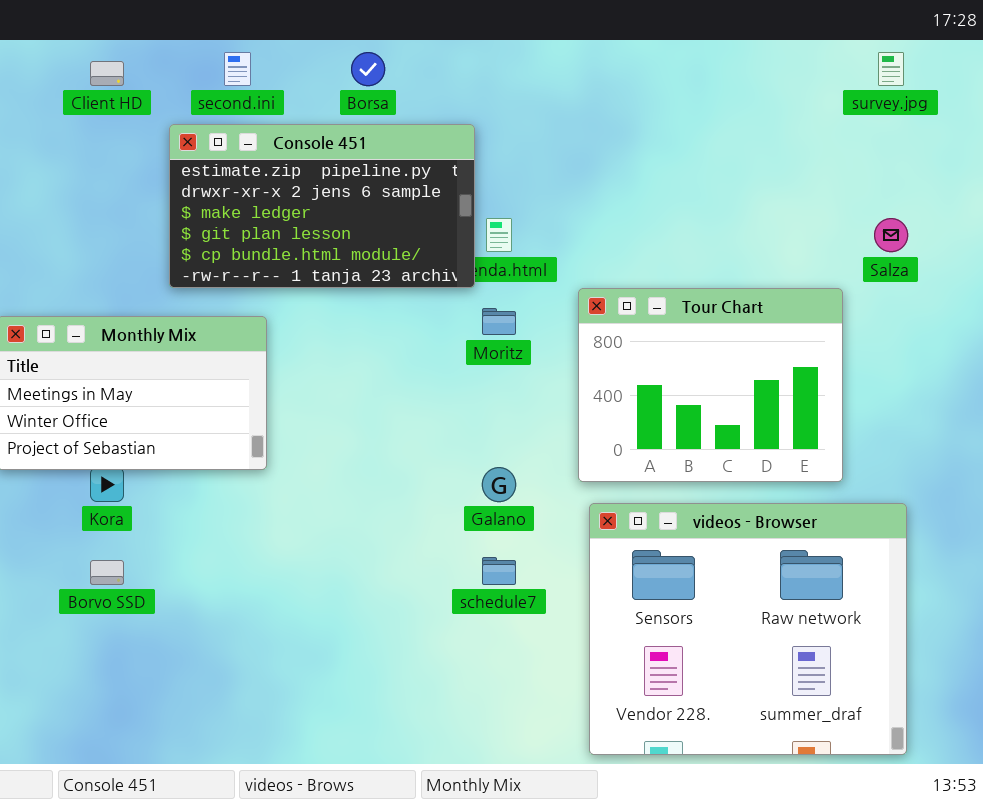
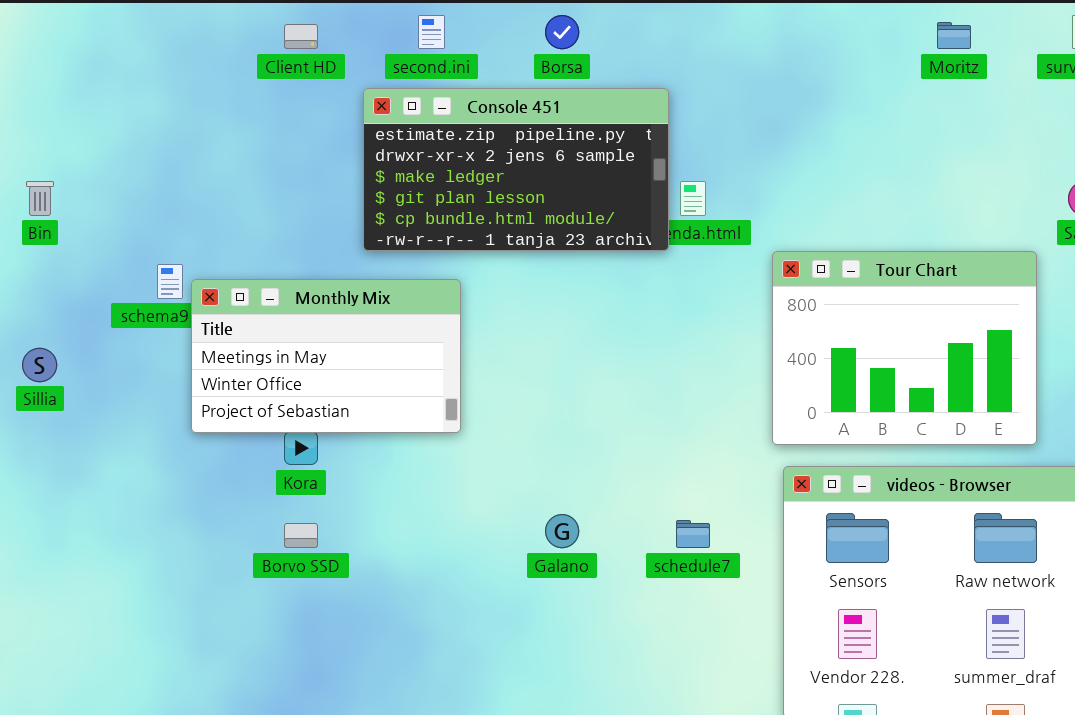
Moritz: [482,308,516,335] -> [937,22,971,49], moved
Galano: [482,467,516,502] -> [545,514,579,548], moved

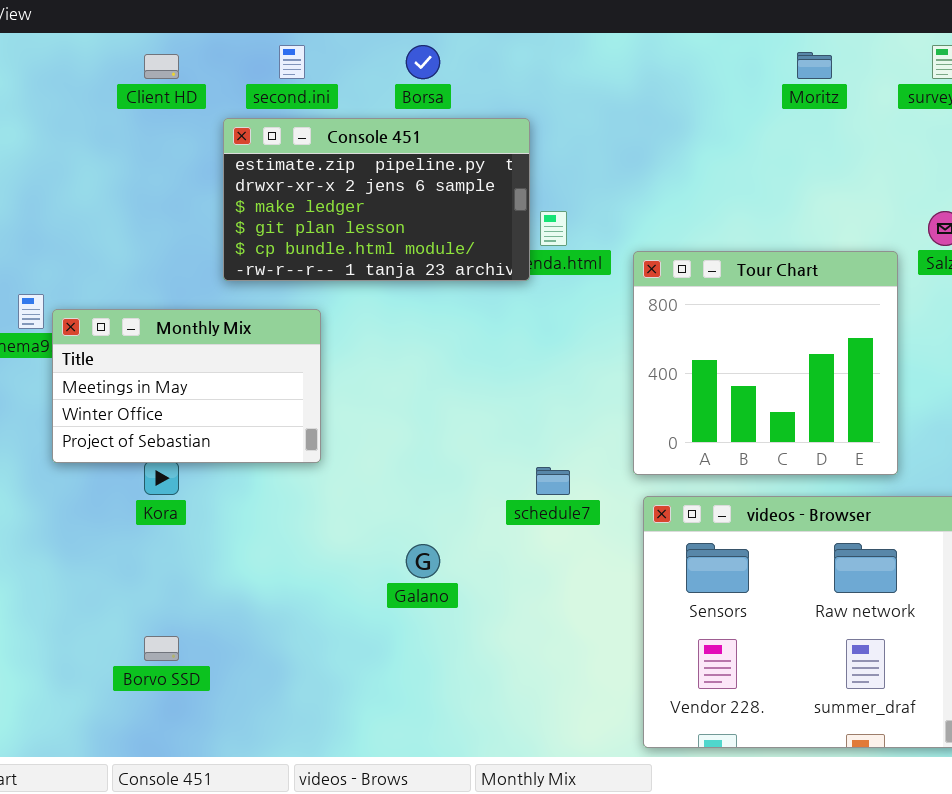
Tour Chart: [772,251,1037,445] -> [633,251,898,475], resized
schedule7: [676,520,710,548] -> [536,467,570,495], moved
Borvo SSD: [284,523,318,548] -> [144,636,179,661], moved

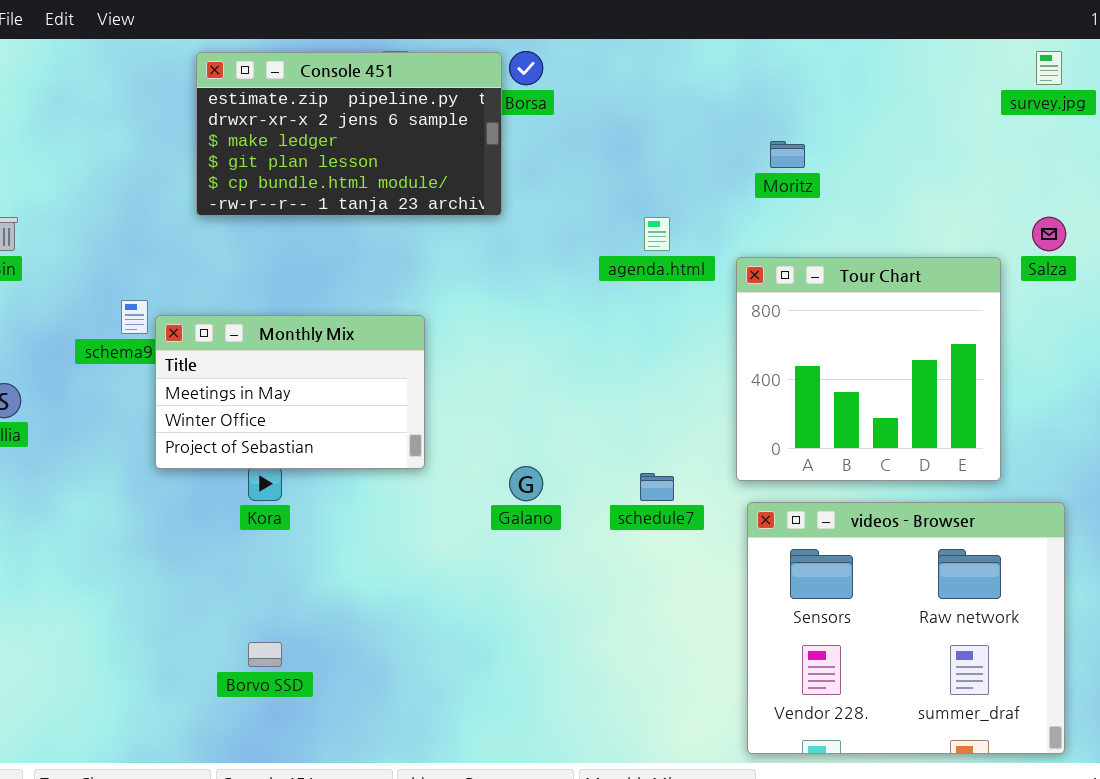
Moritz: [797,52,832,79] -> [770,141,805,168], moved
Console 451: [223,118,530,281] -> [196,52,502,216], moved
Galano: [406,544,440,578] -> [509,466,543,501], moved

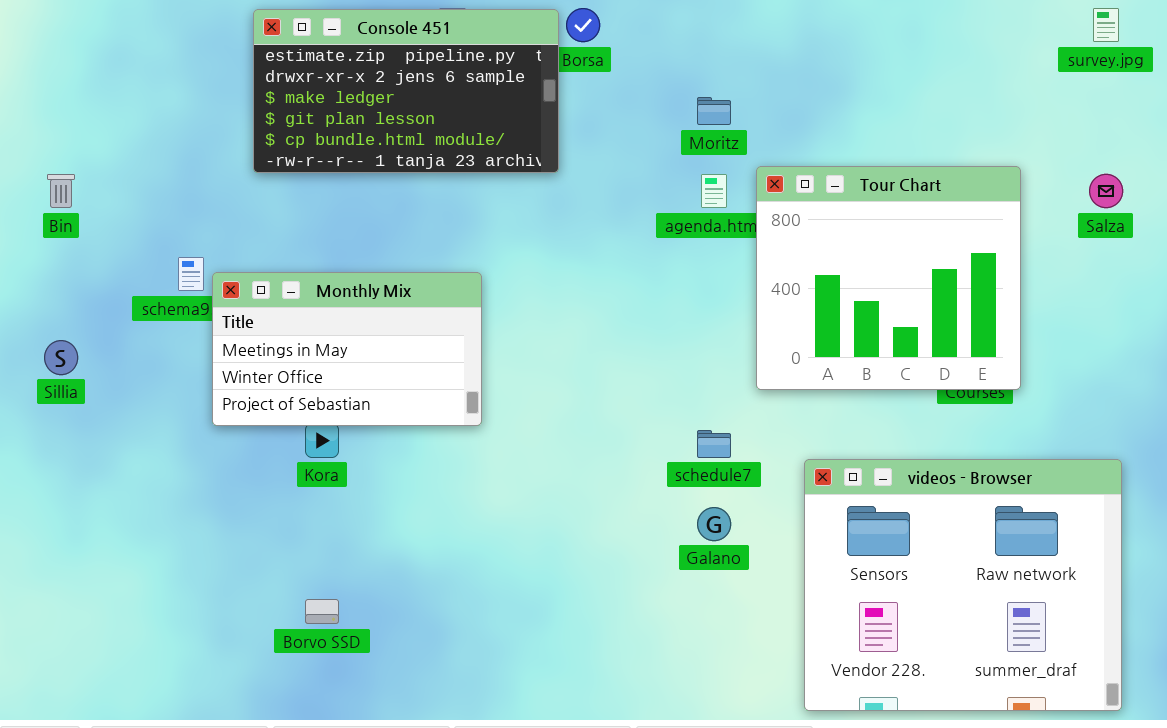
Moritz: [770,141,805,168] -> [697,97,731,125], moved
Tour Chart: [736,257,1001,481] -> [756,166,1021,390], moved
Galano: [509,466,543,501] -> [697,507,731,541], moved

